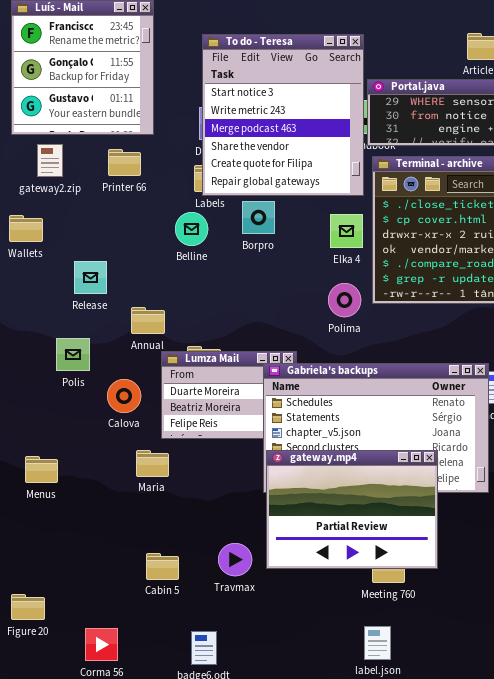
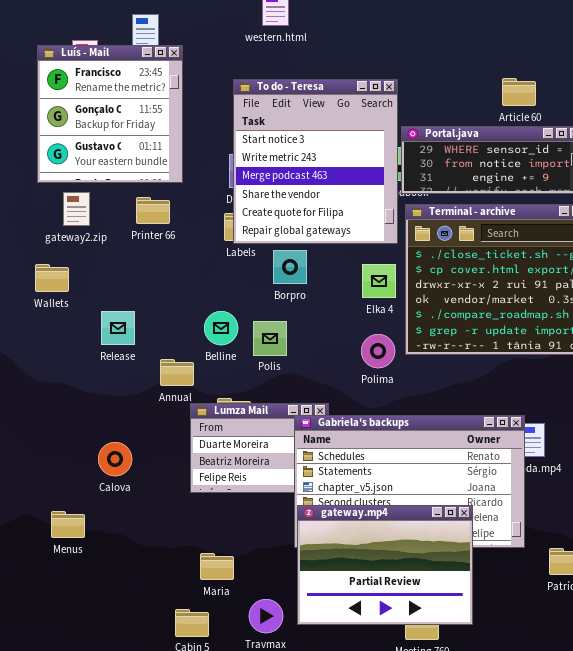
Belline: [175,212,208,246] -> [204,311,238,345], moved
Polis: [56,338,90,371] -> [253,321,287,356], moved
Calova: [107,379,141,413] -> [98,442,132,476], moved
Maria: [136,450,169,477] -> [200,553,234,580], moved

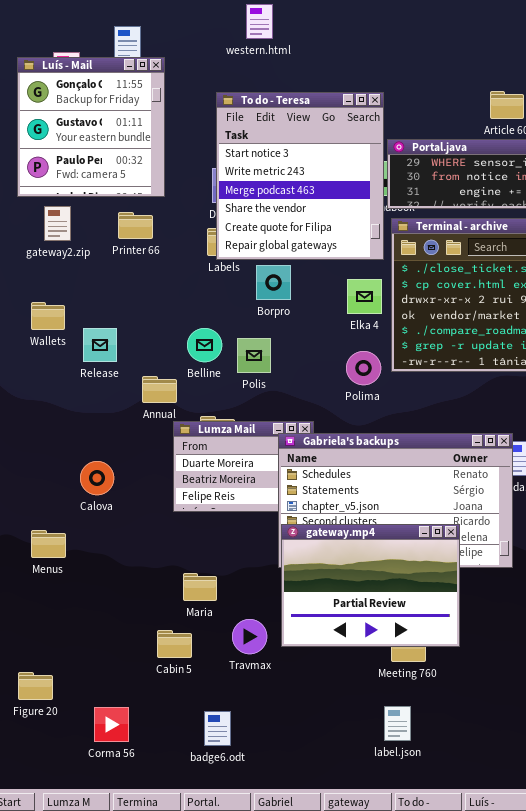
Luís - Mail: [37,45,183,183] -> [17,57,165,197], scrolled down 1 row
Wallets: [35,264,69,292] -> [31,302,65,330], moved

